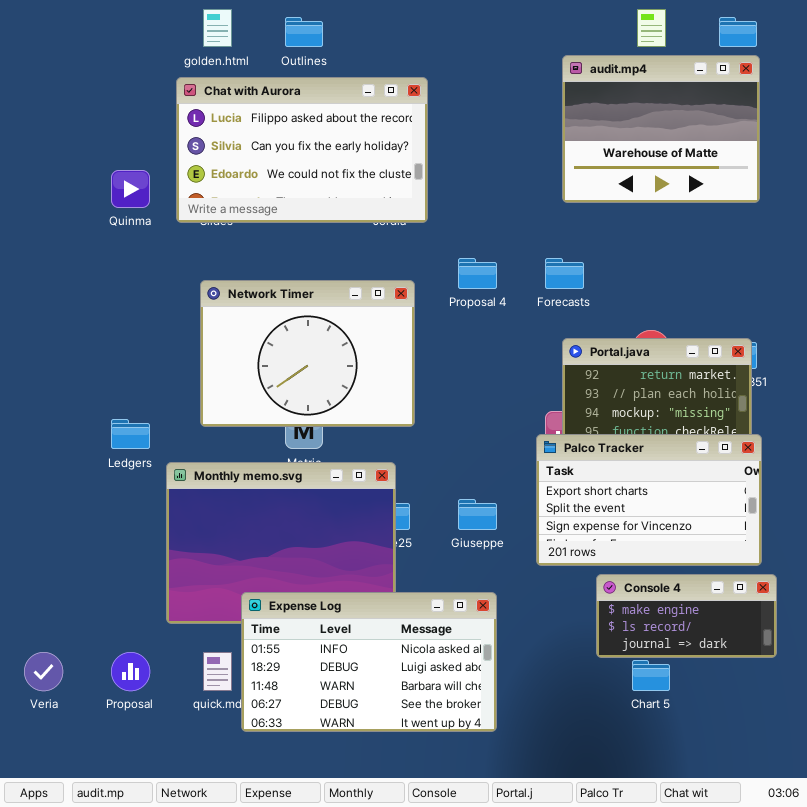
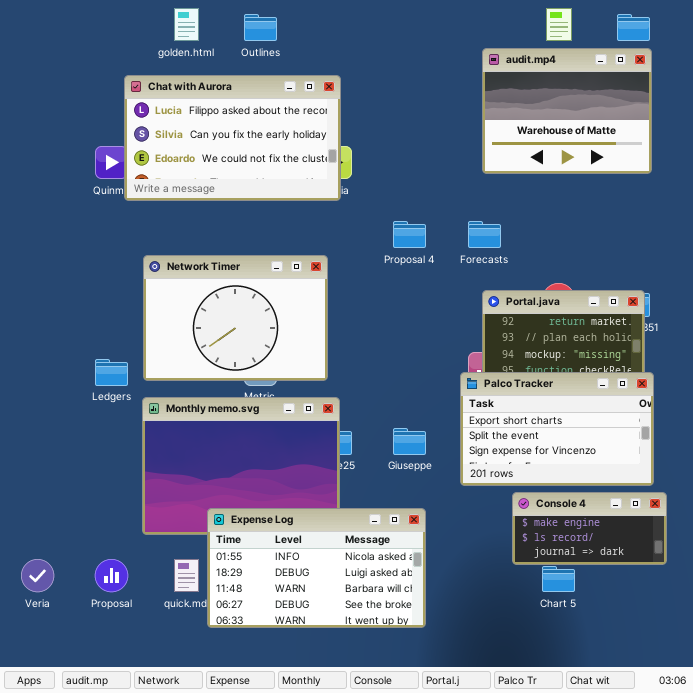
Chat with Aurora: [176,77,428,223] -> [124,75,341,201], moved
Network Timer: [200,280,415,427] -> [143,255,328,381], moved

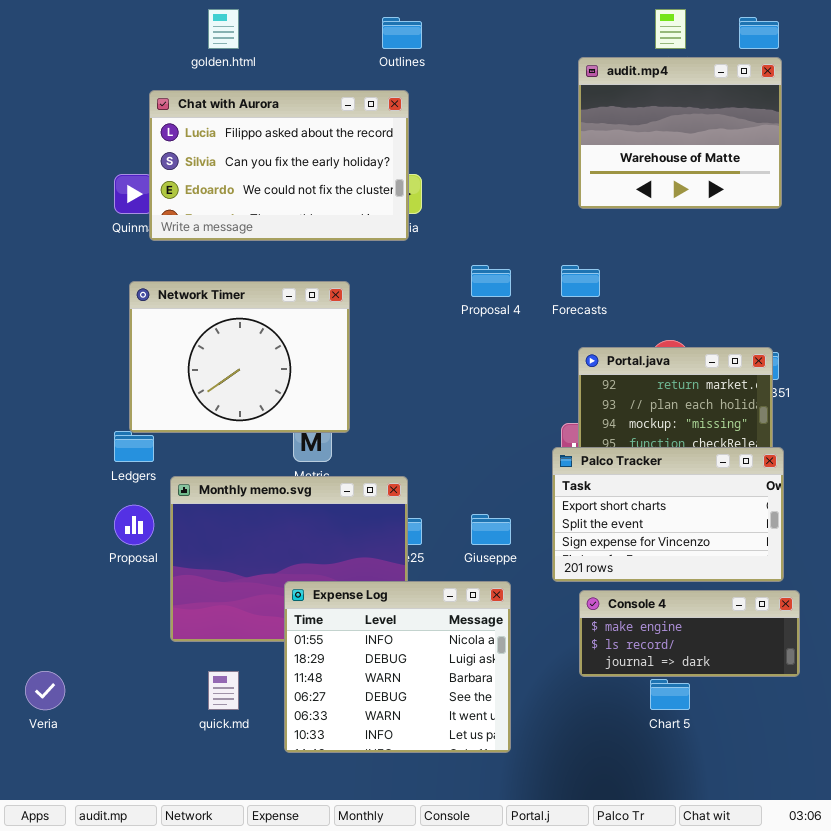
Outlines: [244,14,277,41] -> [382,17,422,49], moved
Network Timer: [143,255,328,381] -> [129,281,350,433], moved
Console 4: [512,492,667,565] -> [579,590,800,677], resized
Expense Log: [207,508,426,628] -> [284,581,511,753], resized
Proposal: [95,559,128,592] -> [114,505,154,545], moved

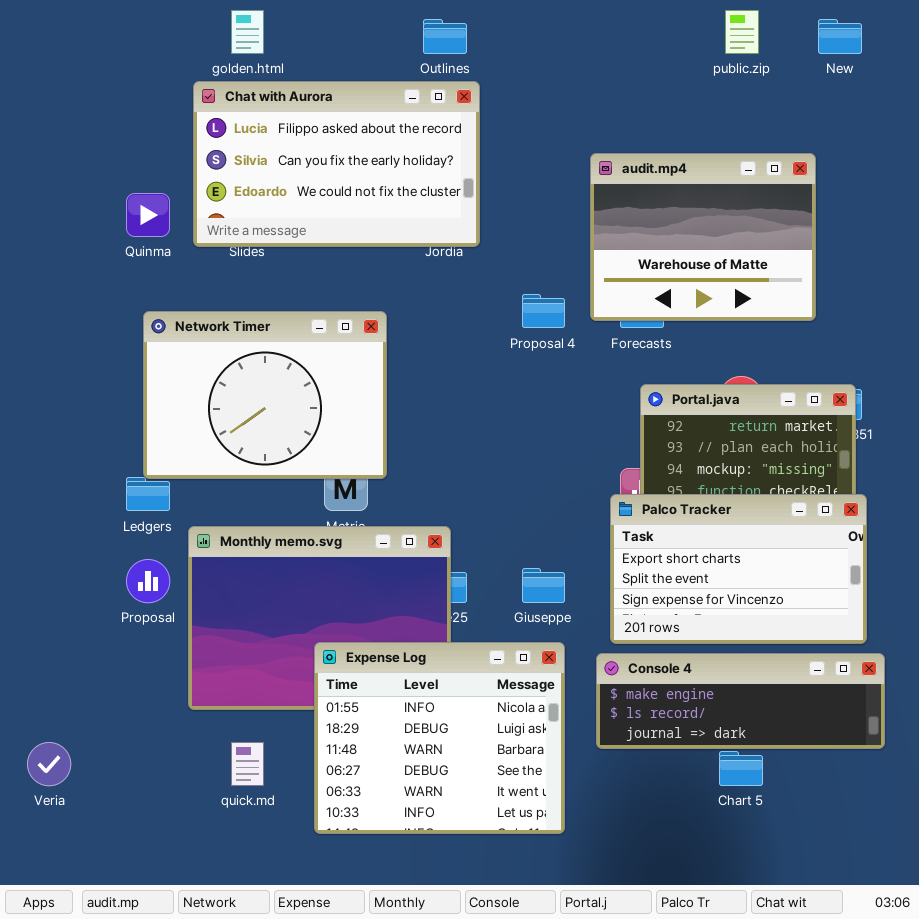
audit.mp4: [578,57,782,209] -> [590,153,816,321], moved
Chat with Aurora: [149,90,409,241] -> [193,81,480,247], moved
Console 4: [579,590,800,677] -> [596,653,885,749], resized

